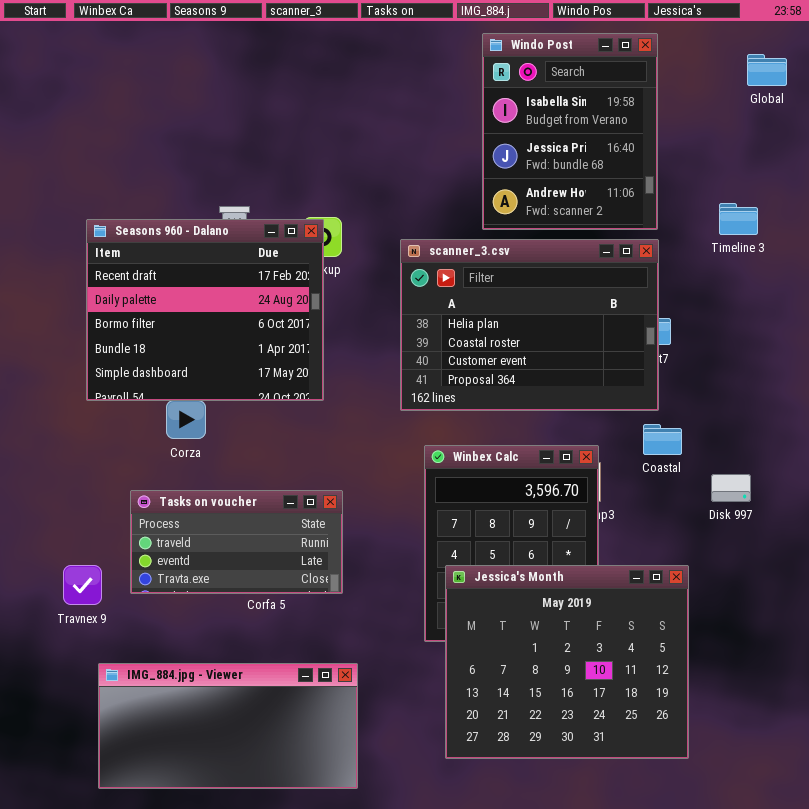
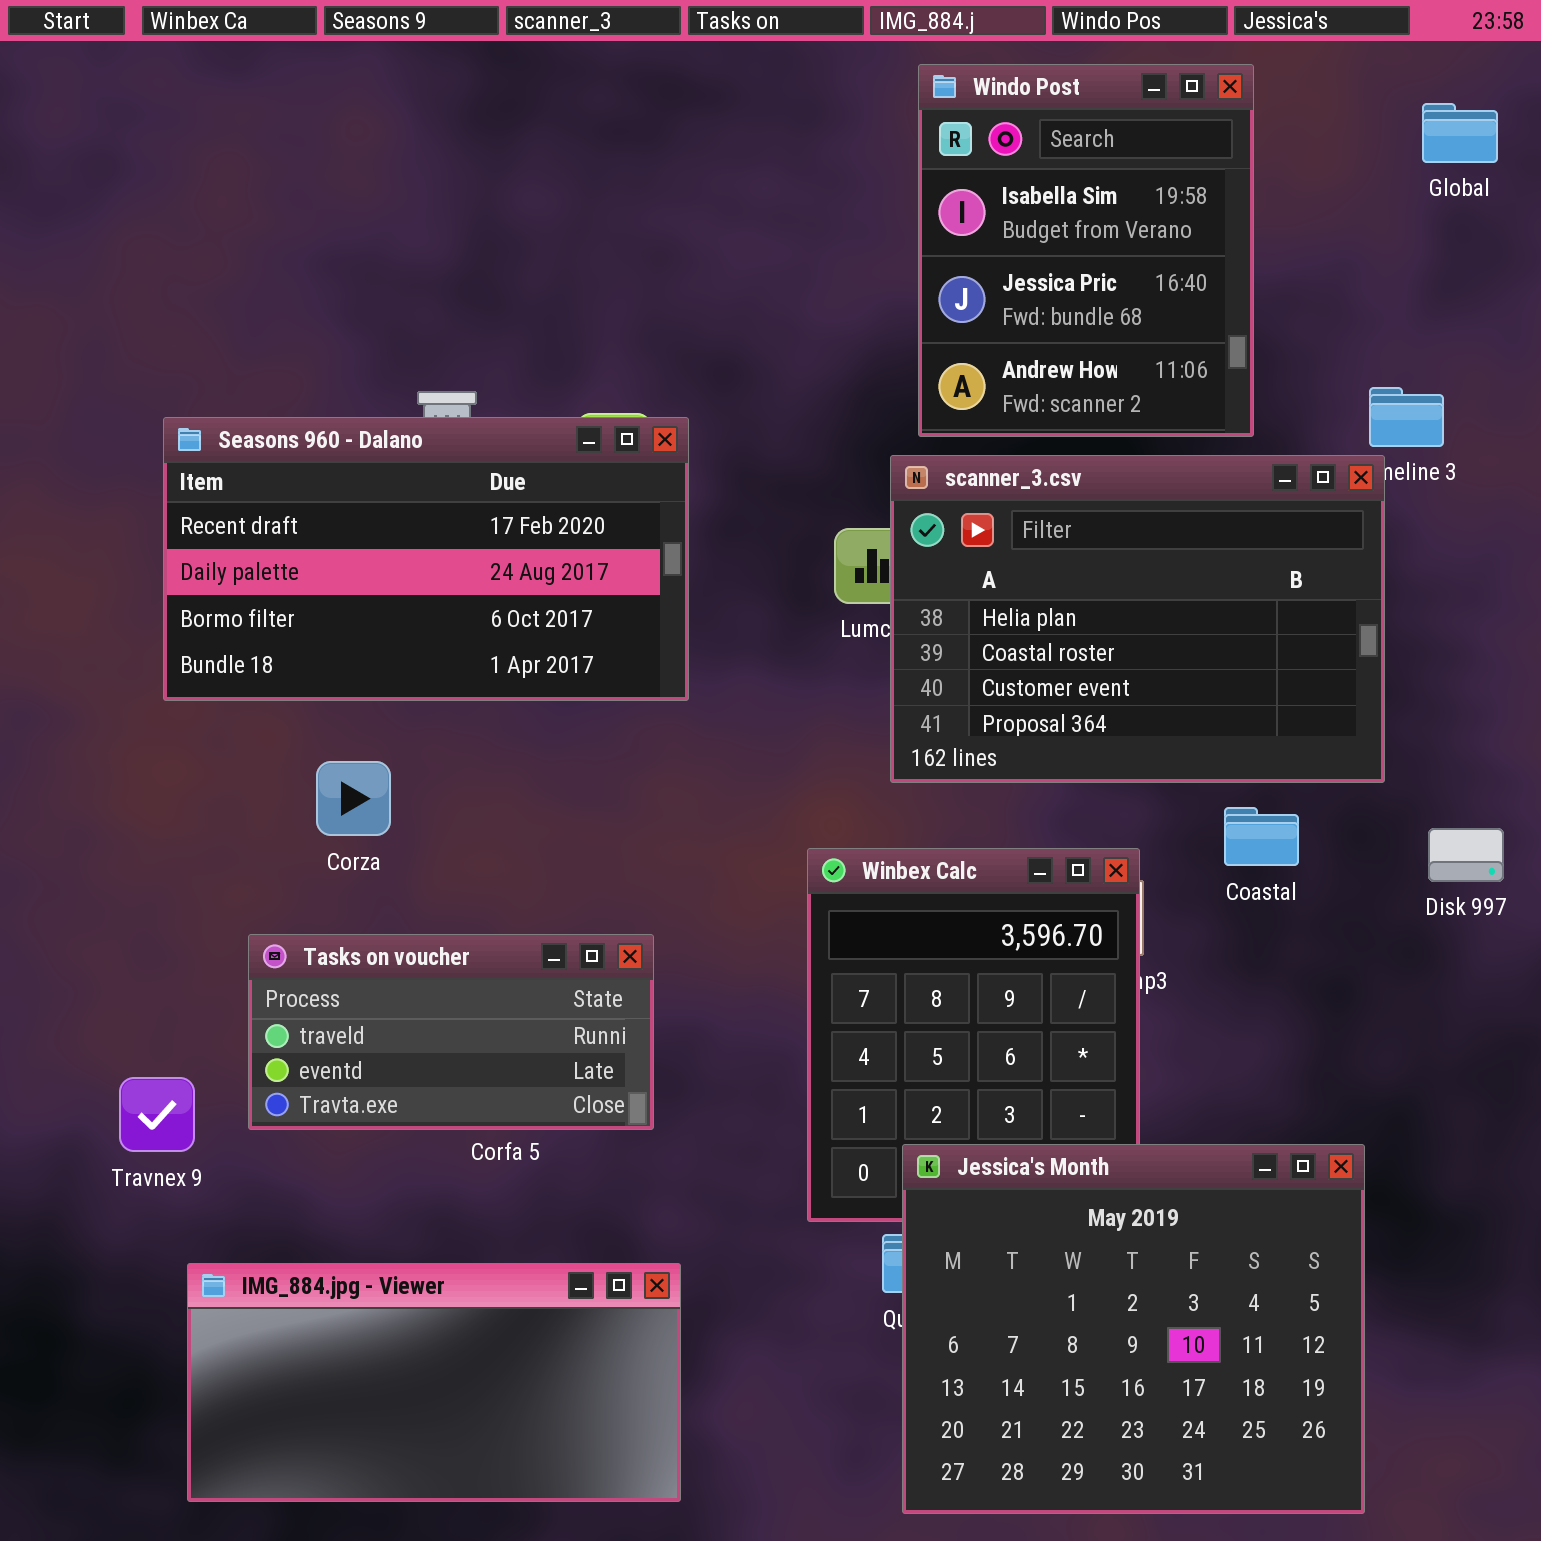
Seasons 960 - Dalano: [86,219,324,401] -> [163,417,689,701], resized
scanner_3.csv: [400,239,659,411] -> [890,455,1385,783], moved
Disk 997: [711,474,751,502] -> [1428,828,1504,882], moved
Jessica's Month: [445,565,689,759] -> [902,1144,1365,1514], moved

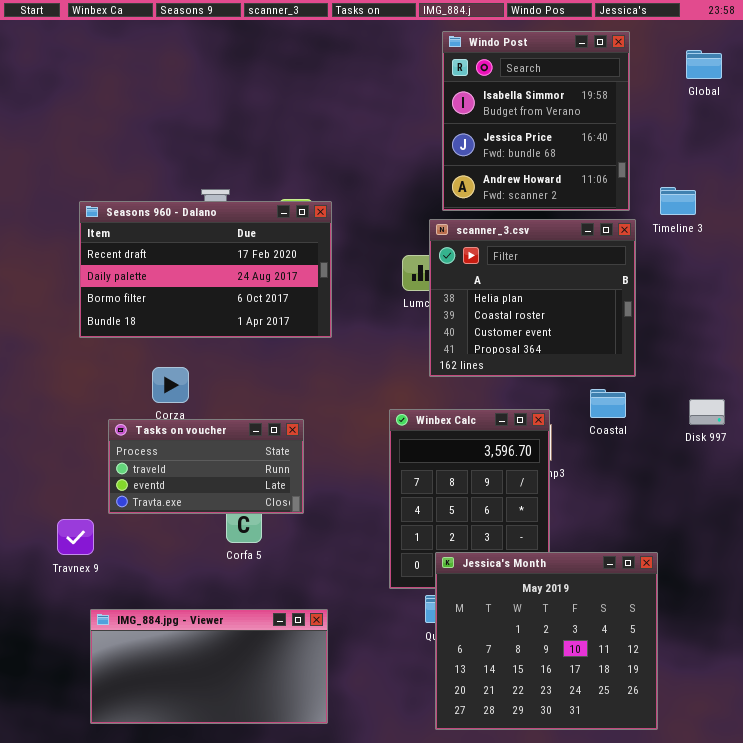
Windo Post: [918,64,1254,437] -> [442,31,630,211], resized
scanner_3.csv: [890,455,1385,783] -> [429,219,636,377], resized
Tasks on voucher: [248,934,654,1130] -> [108,419,304,514], moved

